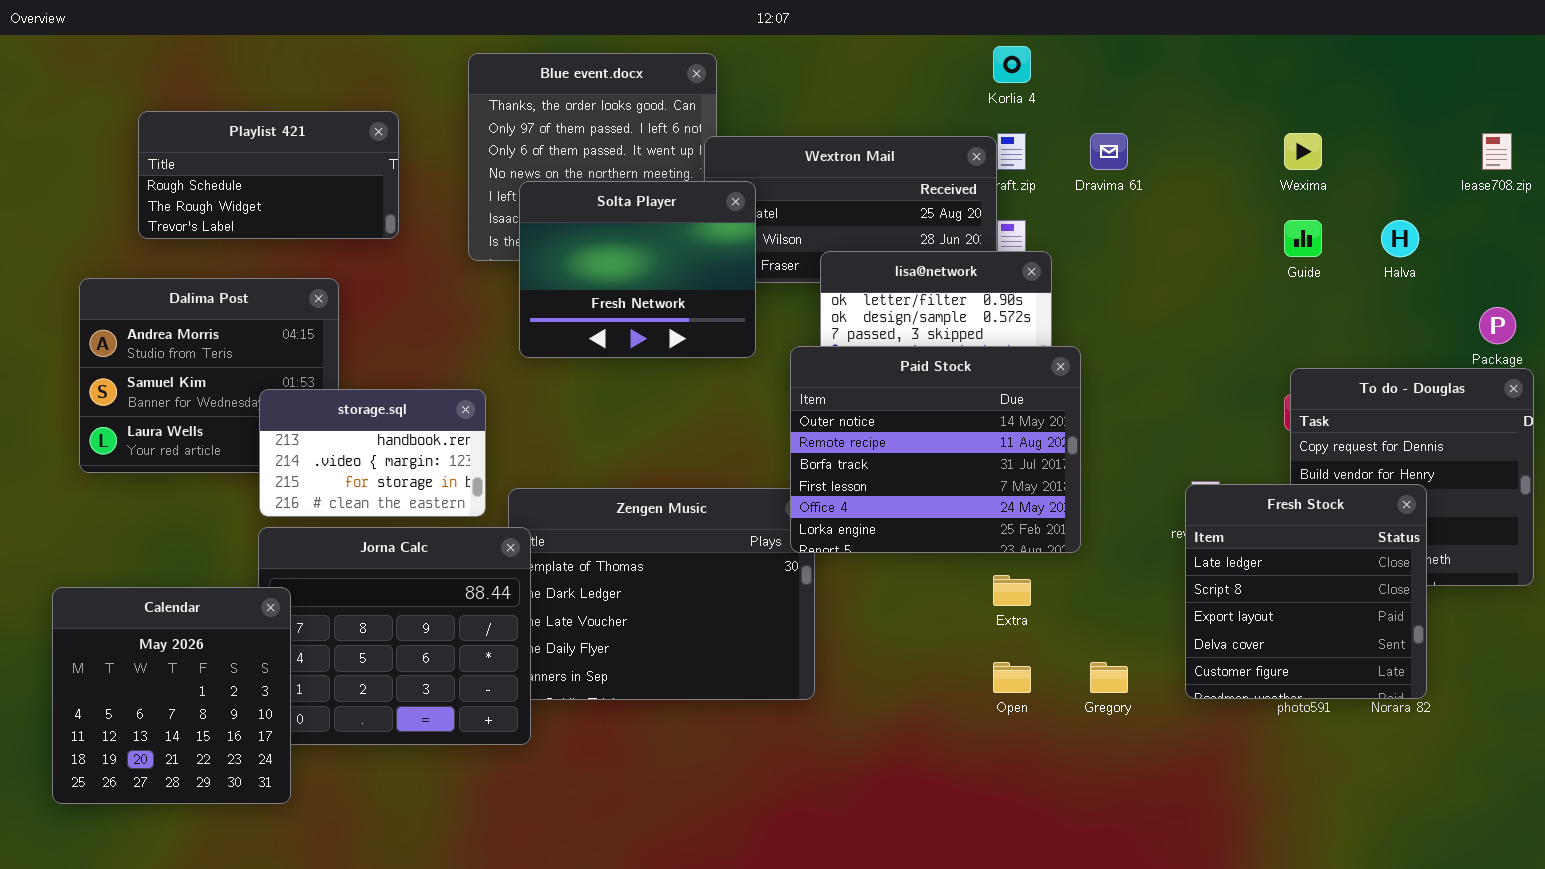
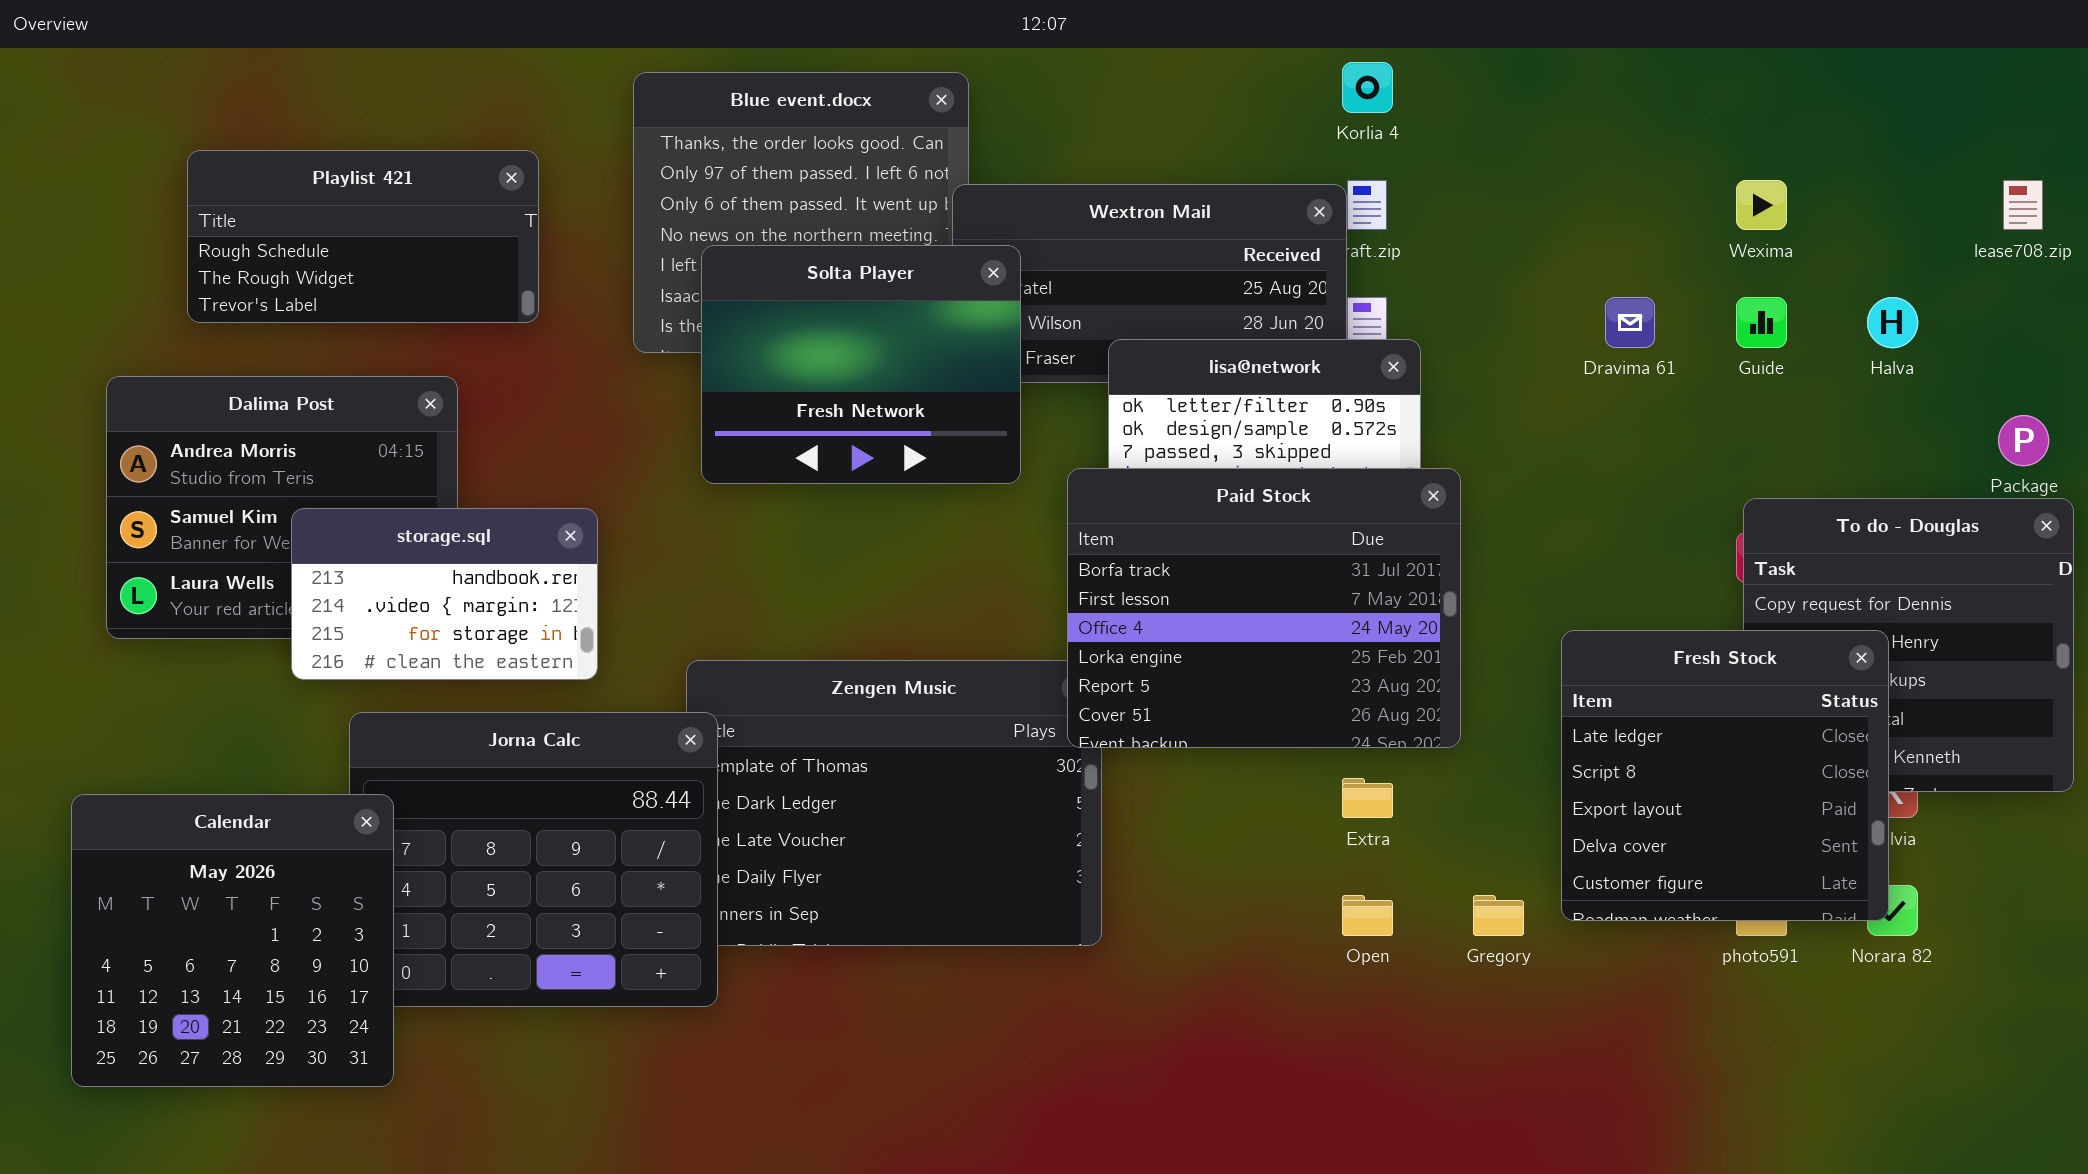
Dravima 61: [1090,133,1128,170] -> [1605,297,1655,348], moved
Paid Stock: [790,346,1081,553] -> [1067,468,1461,748], scrolled down 2 rows
storage.sql: [259,389,486,517] -> [291,508,598,680], moved
Fresh Stock: [1185,484,1427,699] -> [1561,630,1889,921], moved

